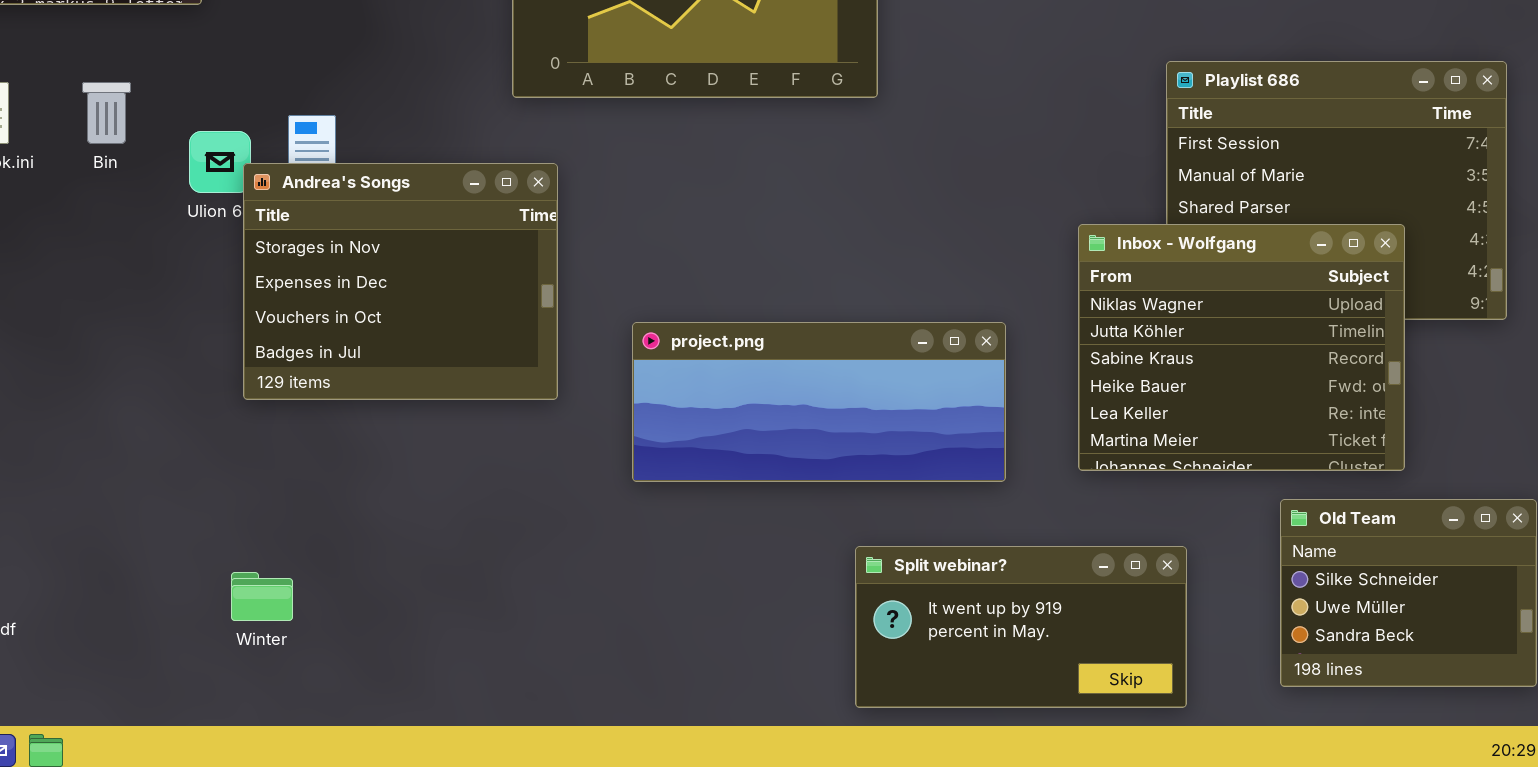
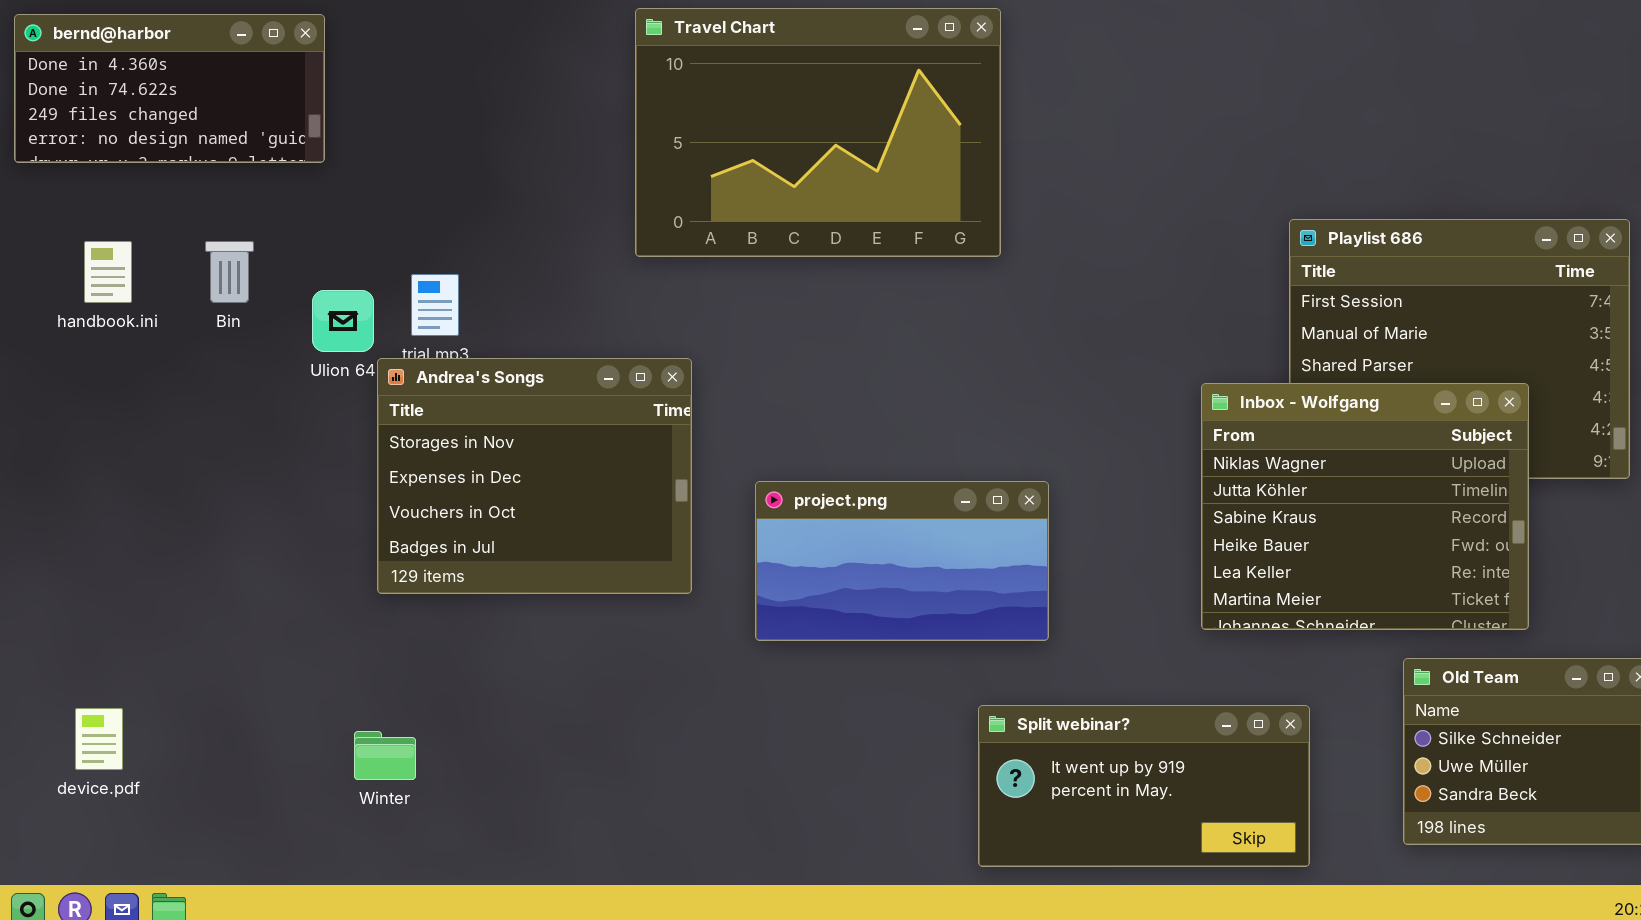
Andrea's Songs: [243,163,558,400] -> [377,358,692,594], moved
project.png: [632,322,1006,482] -> [755,481,1049,641], resized

